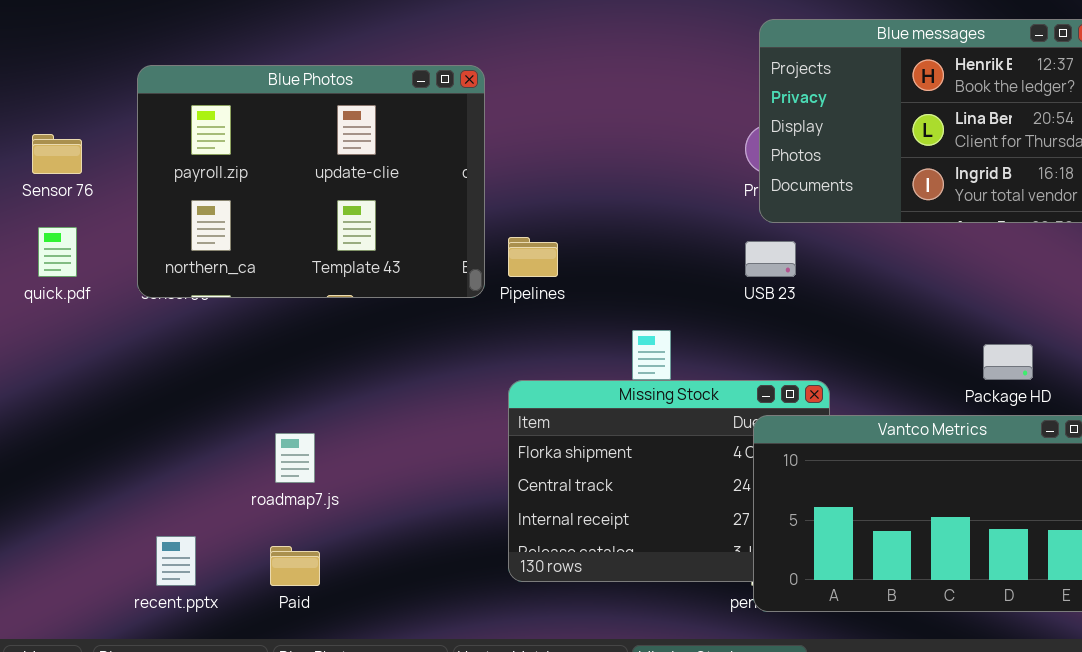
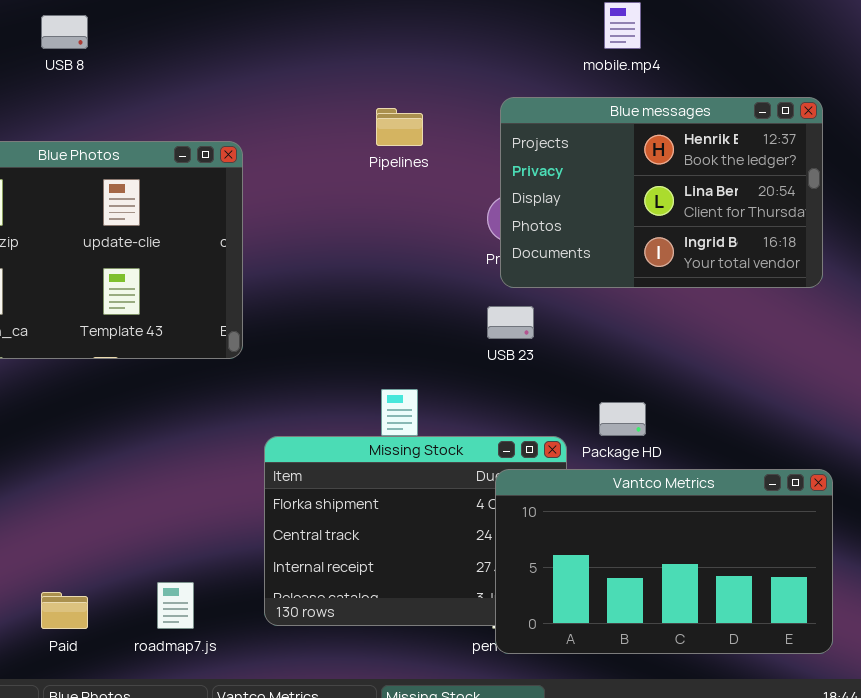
Pipelines: [508,237,558,277] -> [376,108,423,146], moved
Package HD: [983,344,1033,380] -> [599,402,646,436], moved
roadmap7.js: [275,433,315,483] -> [157,582,194,629], moved

